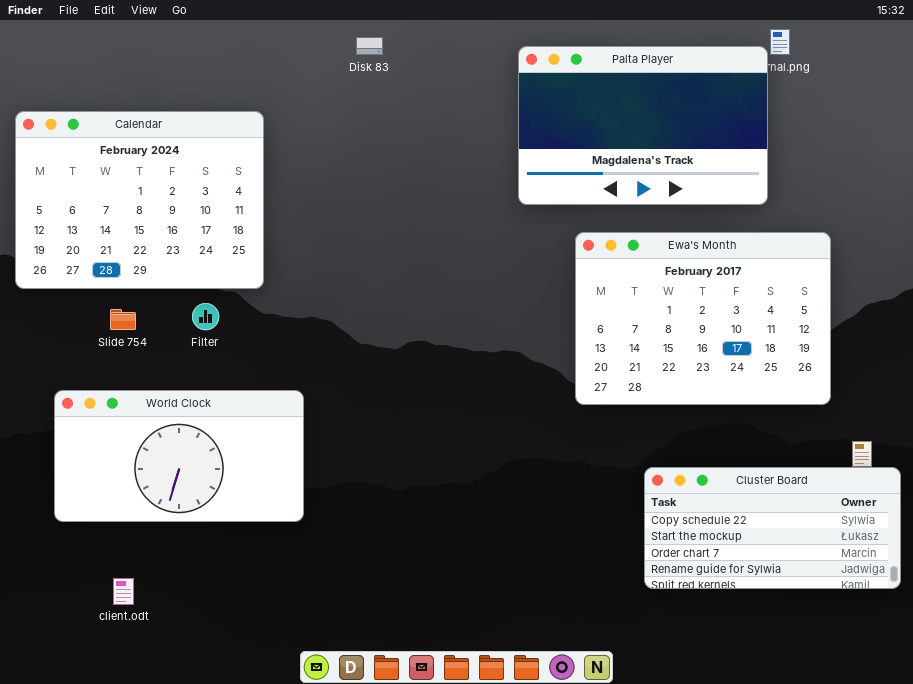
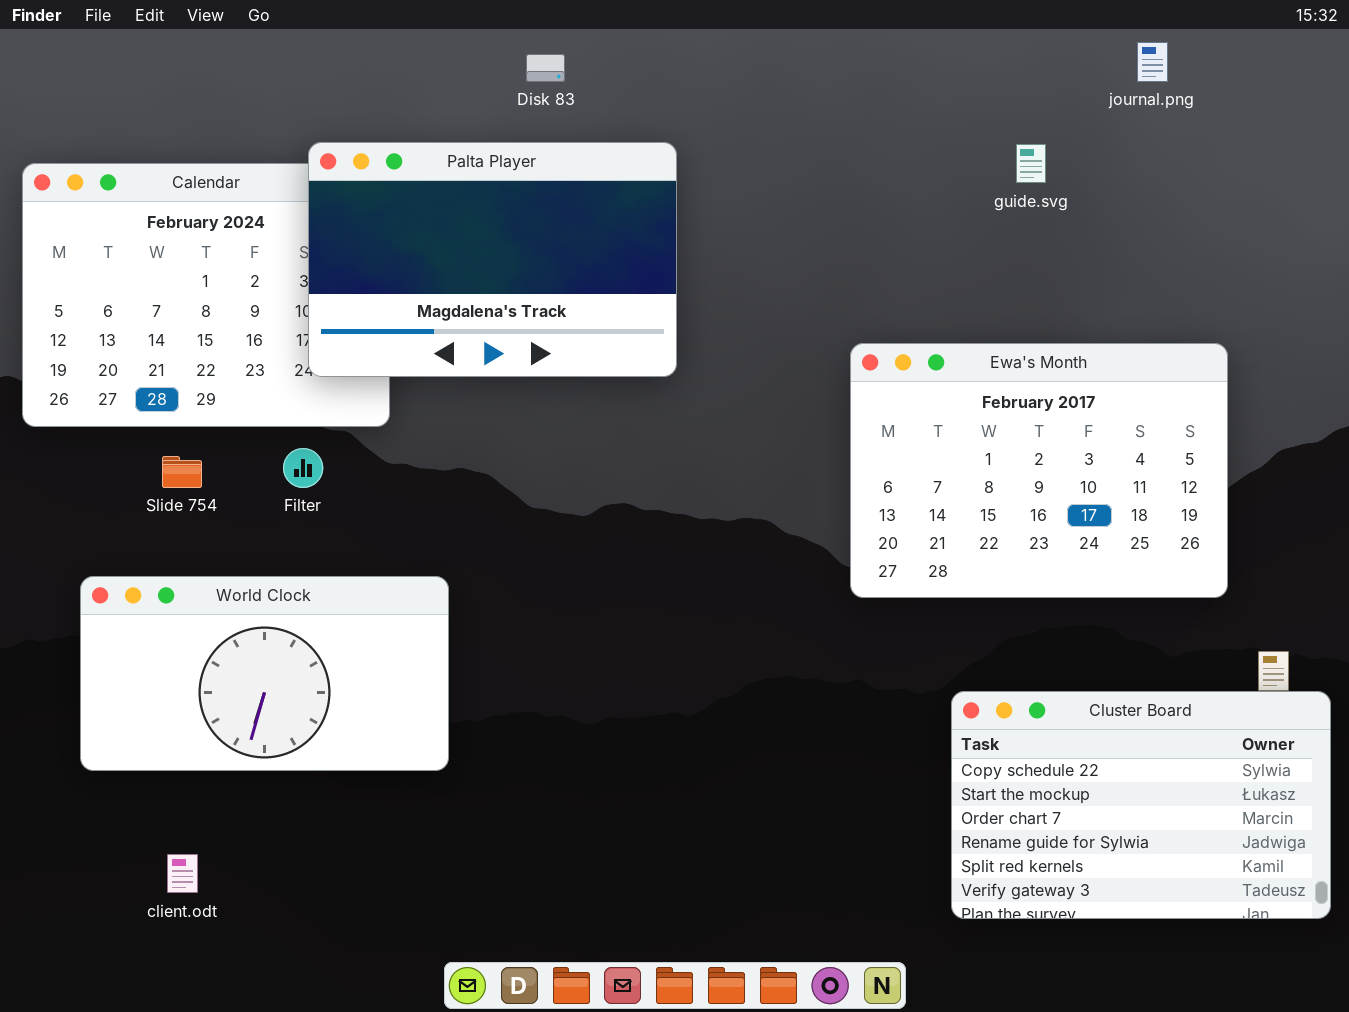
Palta Player: [518,46,768,205] -> [308,142,677,377], moved
Cluster Board: [644,467,901,589] -> [951,691,1331,919], resized

